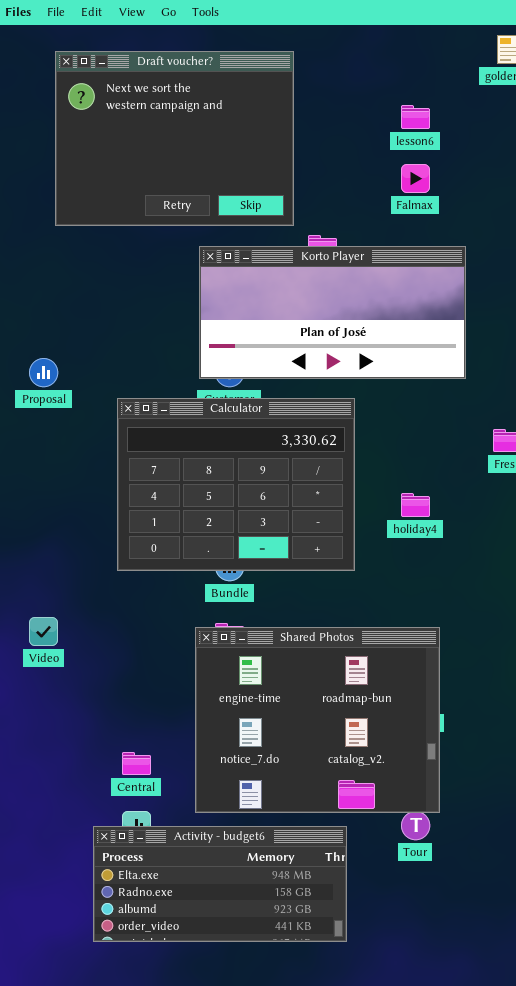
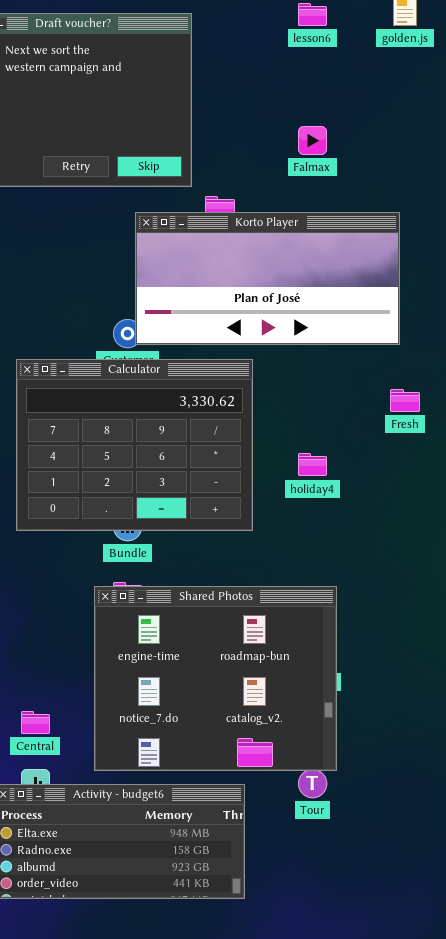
lesson6: [401,105,430,129] -> [298,3,327,26], moved
Korto Player: [199,246,466,379] -> [135,212,400,345], moved

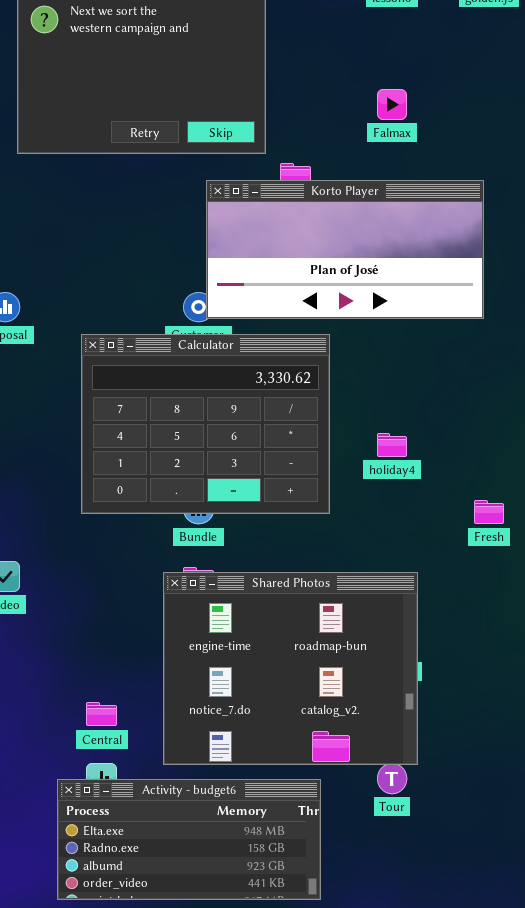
Fresh: [390,389,420,412] -> [474,500,504,524], moved

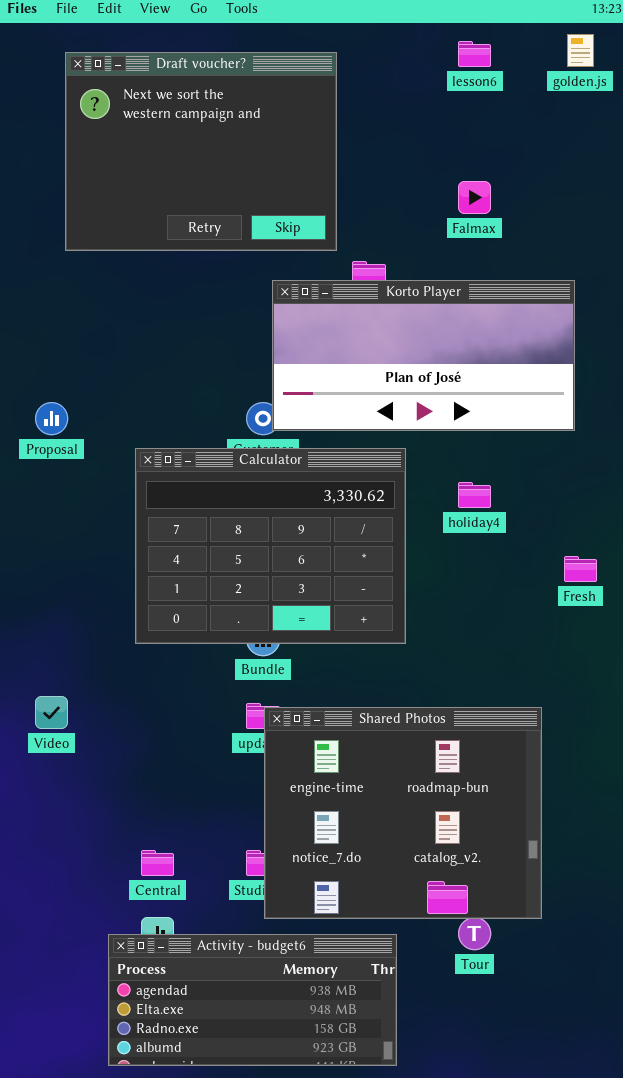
holiday4: [377,433,407,457] -> [458,482,491,508], moved
Fresh: [474,500,504,524] -> [564,556,597,582], moved
Shared Photos: [163,572,418,765] -> [264,707,542,919], moved
Activity - budget6: [57,779,321,900] -> [108,934,397,1066], scrolled up 1 row

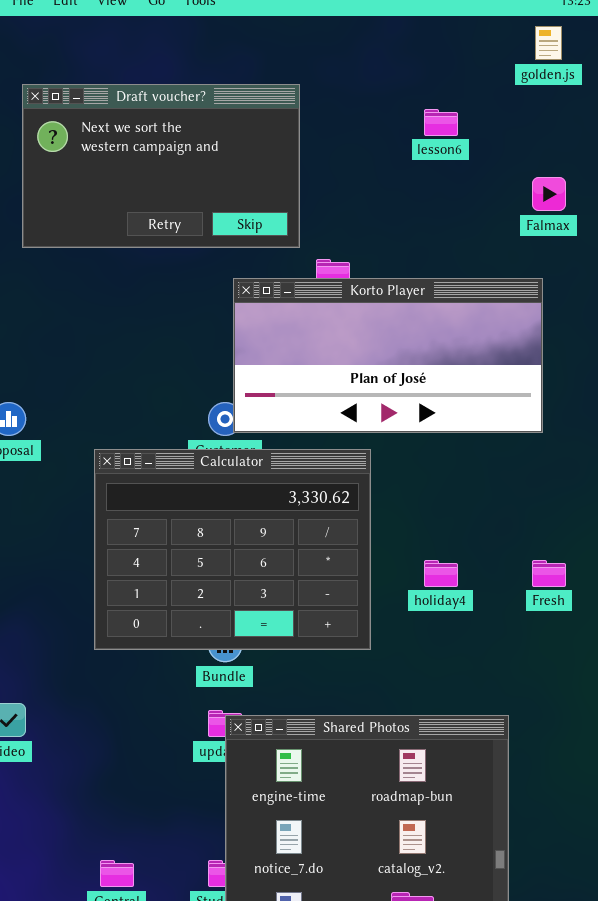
lesson6: [458,41,491,67] -> [424,109,458,136], moved
Draft voucher?: [65,52,337,251] -> [22,84,300,248], resized
Falmax: [458,181,491,214] -> [532,177,566,211], moved
holiday4: [458,482,491,508] -> [424,560,458,587], moved

